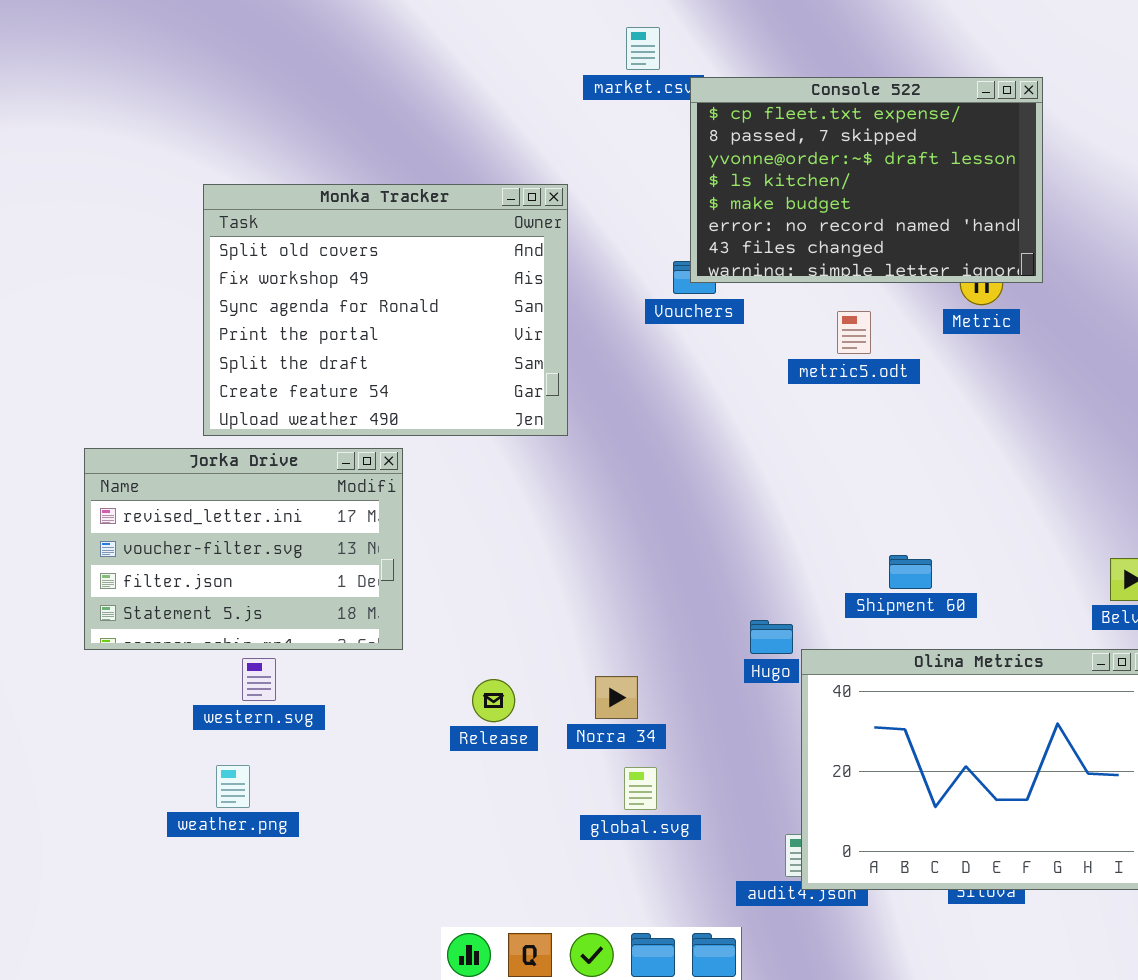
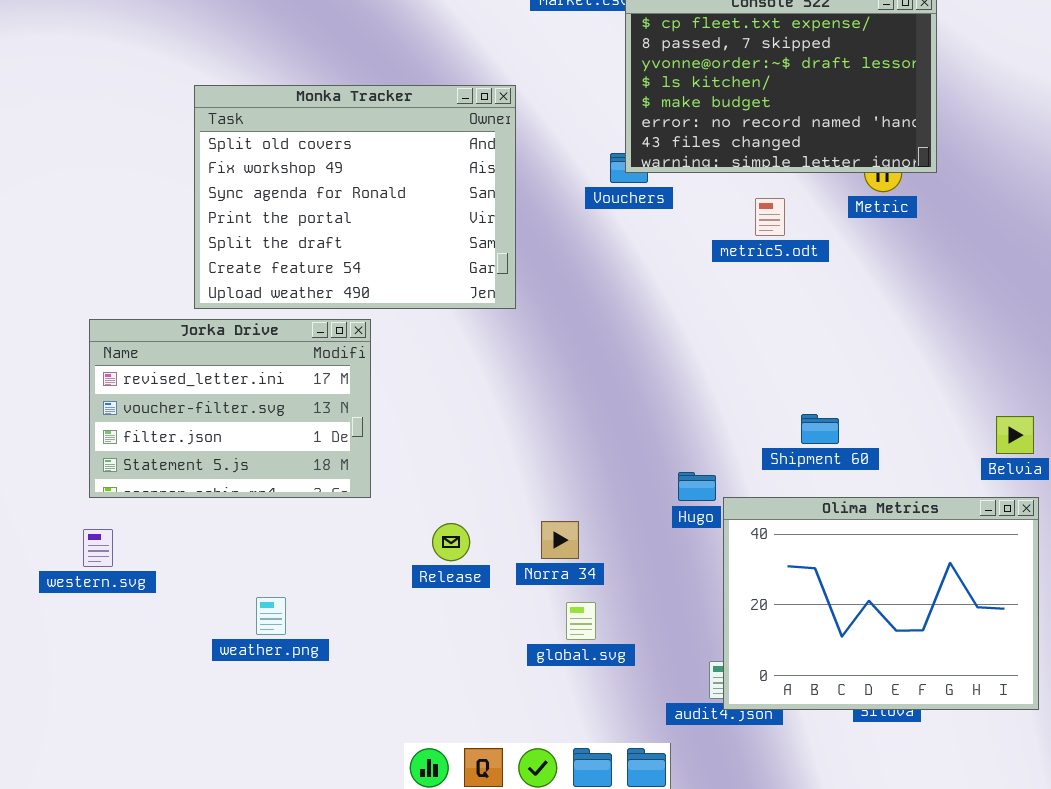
western.svg: [242,658,276,701] -> [83,529,113,567], moved
weather.png: [216,765,250,808] -> [256,597,286,635], moved

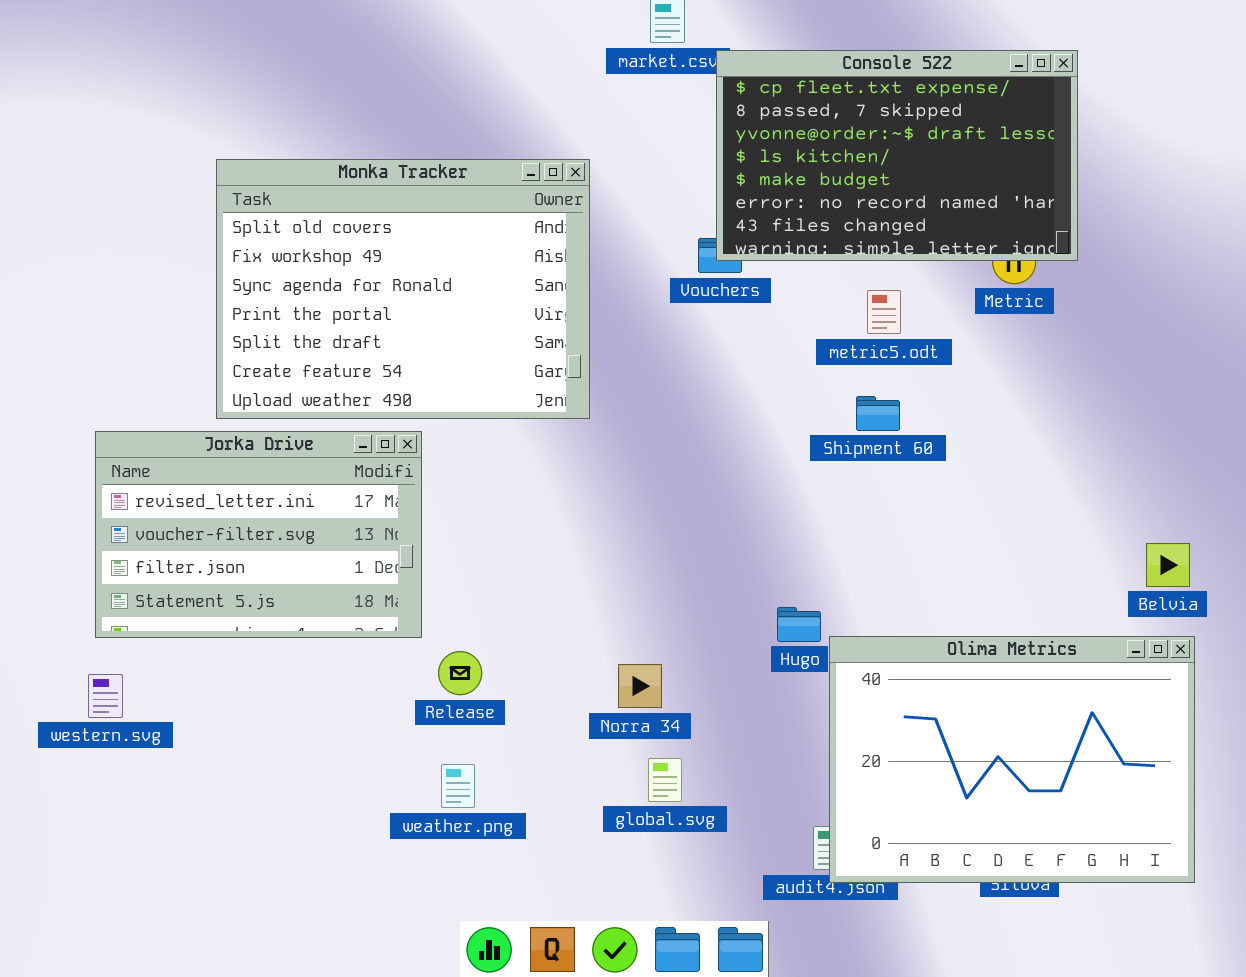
Shipment 60: [801,414,839,444] -> [856,396,900,431], moved
Release: [432,523,470,561] -> [438,651,482,695], moved
weather.png: [256,597,286,635] -> [441,764,475,808], moved

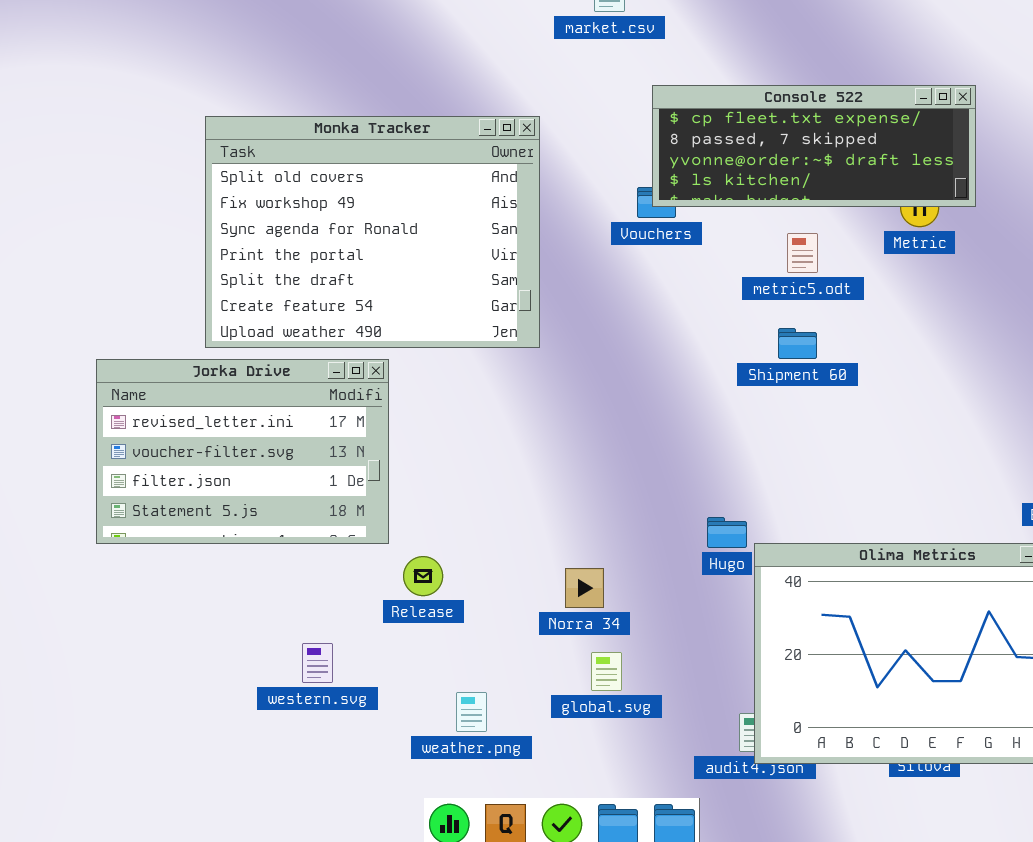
Console 522: [716,50,1078,261] -> [652,85,976,207], resized
western.svg: [88,674,123,718] -> [302,643,333,683], moved
weather.png: [441,764,475,808] -> [456,692,487,732], moved

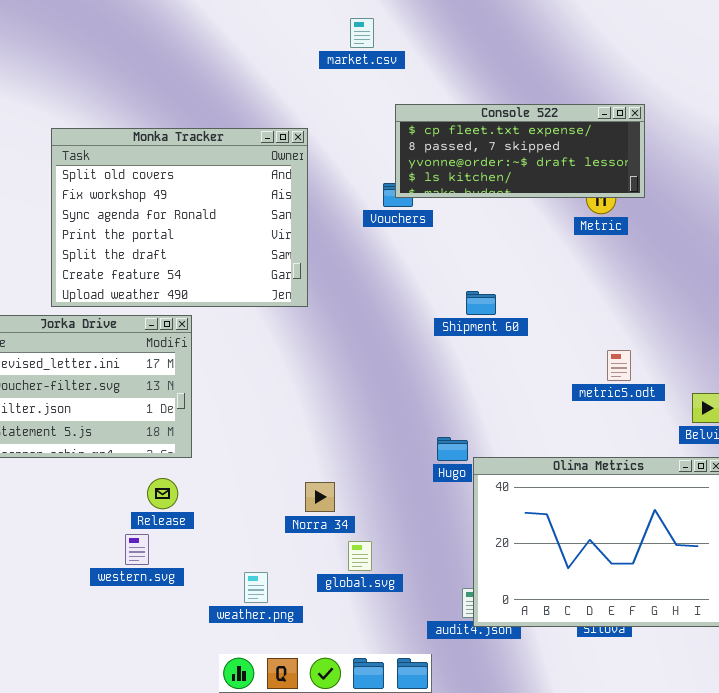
metric5.odt: [787,233,818,273] -> [607,350,631,381], moved
Shipment 60: [778,328,817,359] -> [466,291,496,315], moved
Release: [403,556,443,596] -> [147,478,178,509], moved
Norra 34: [565,568,604,608] -> [305,482,335,512], moved

